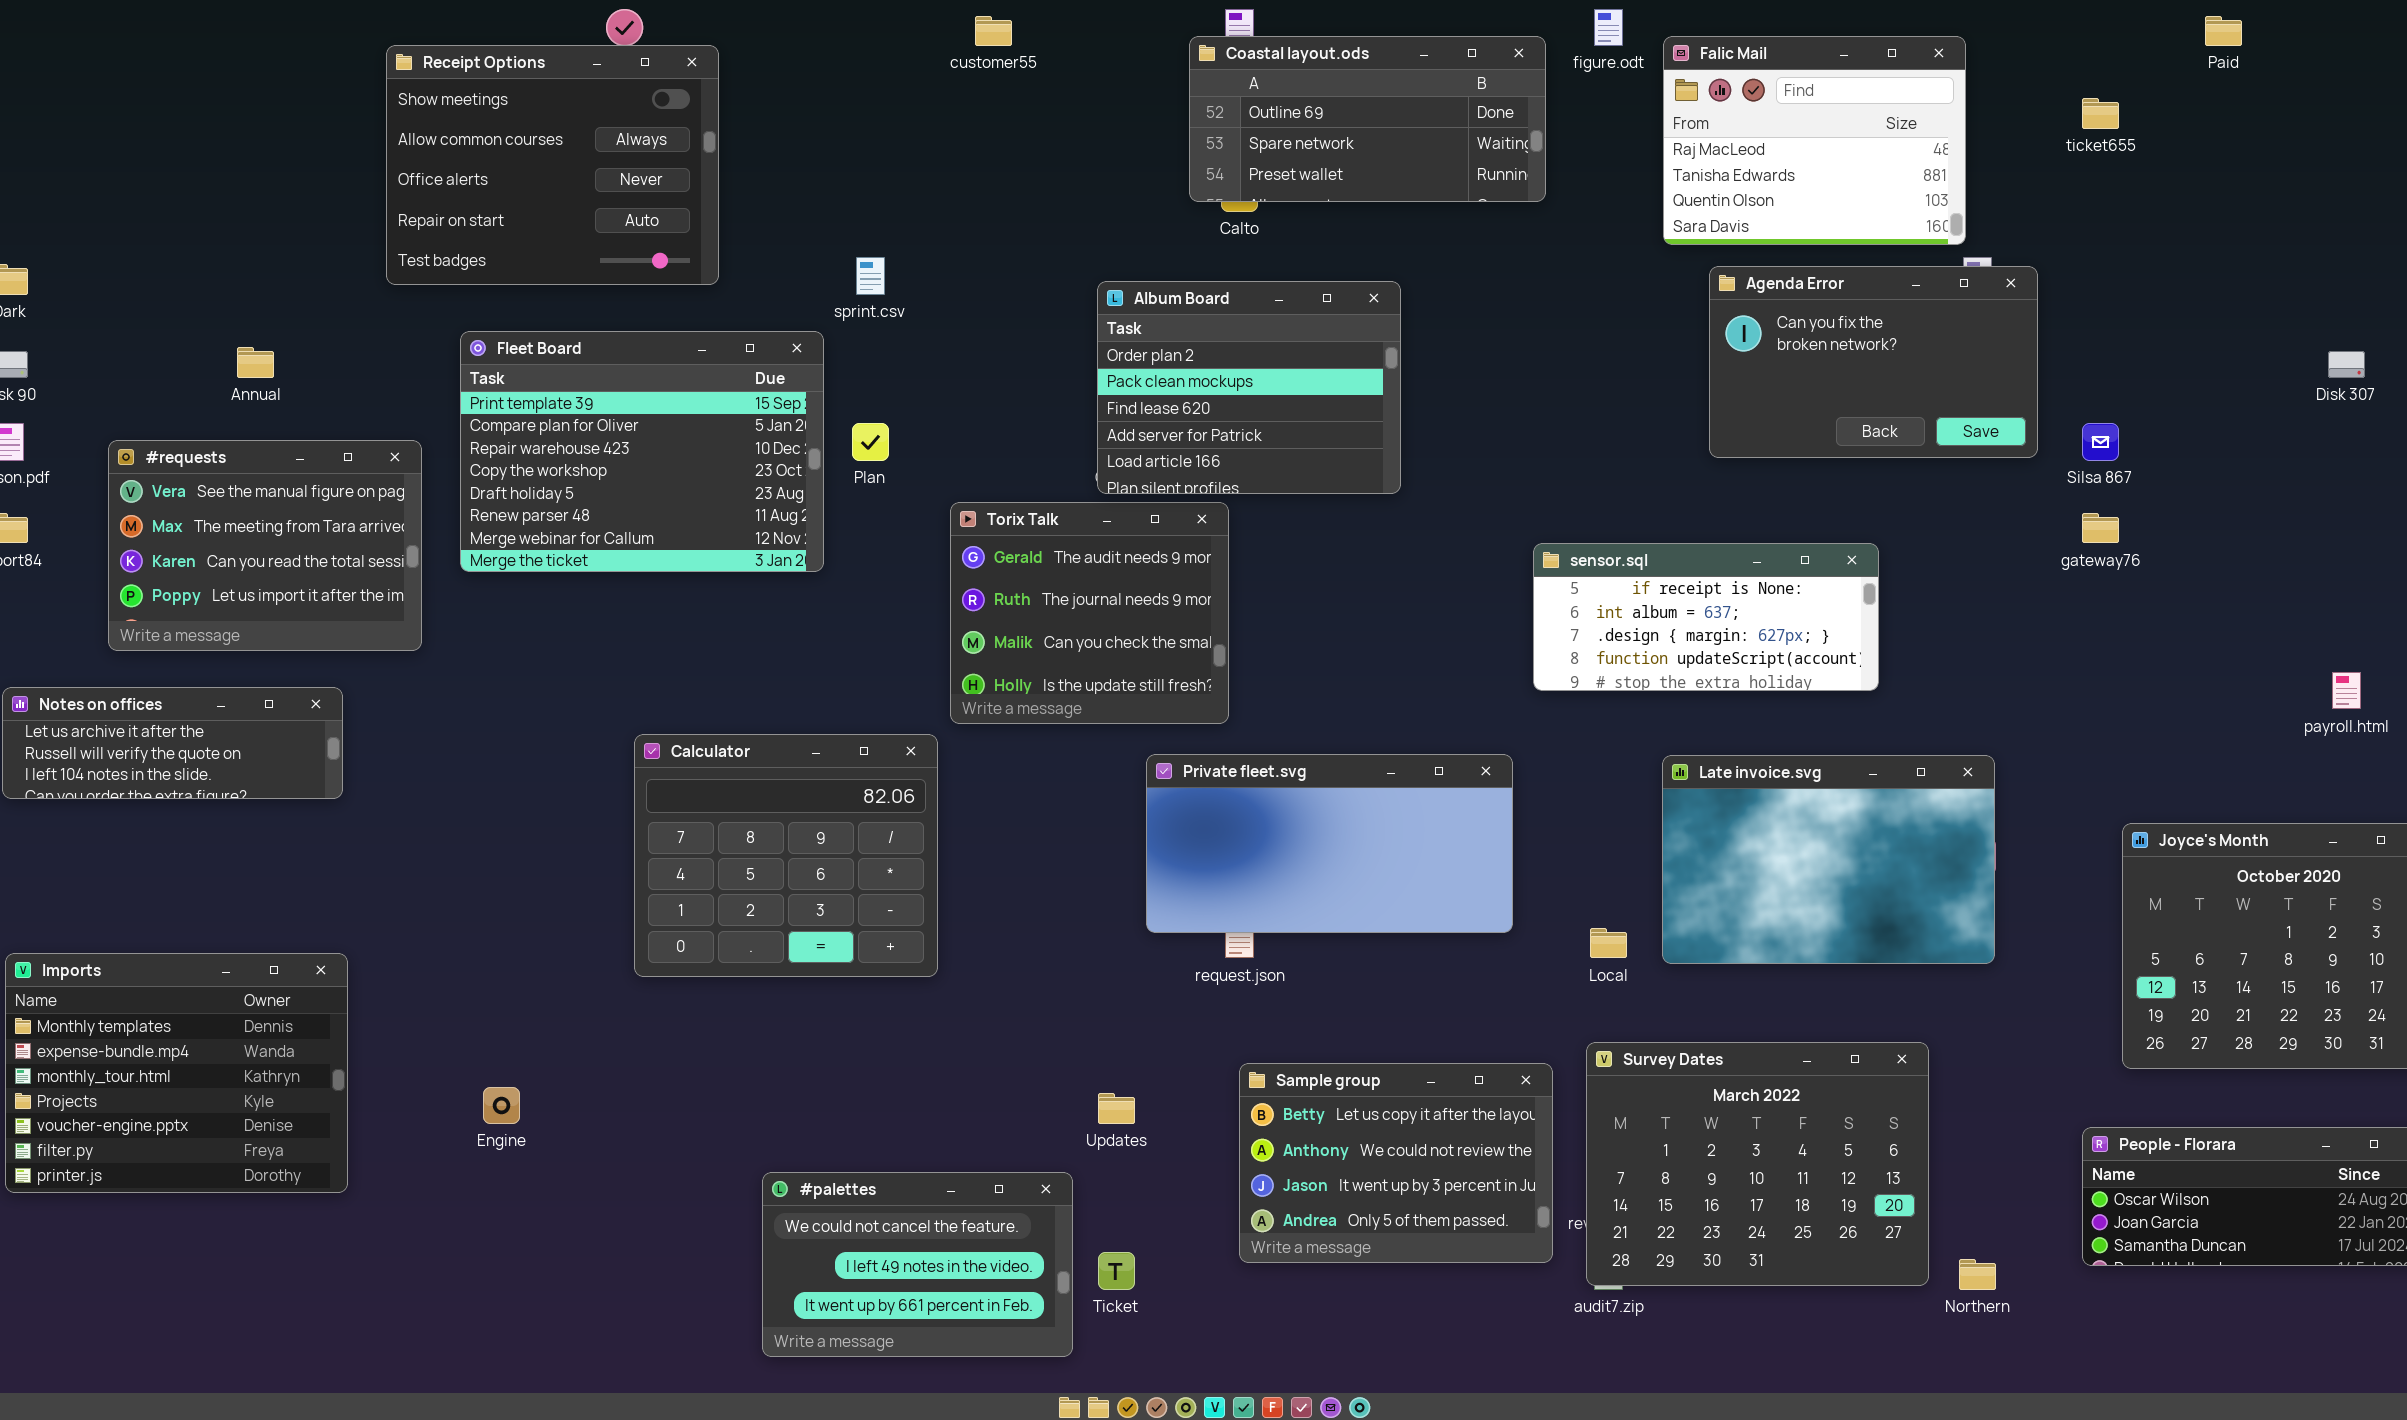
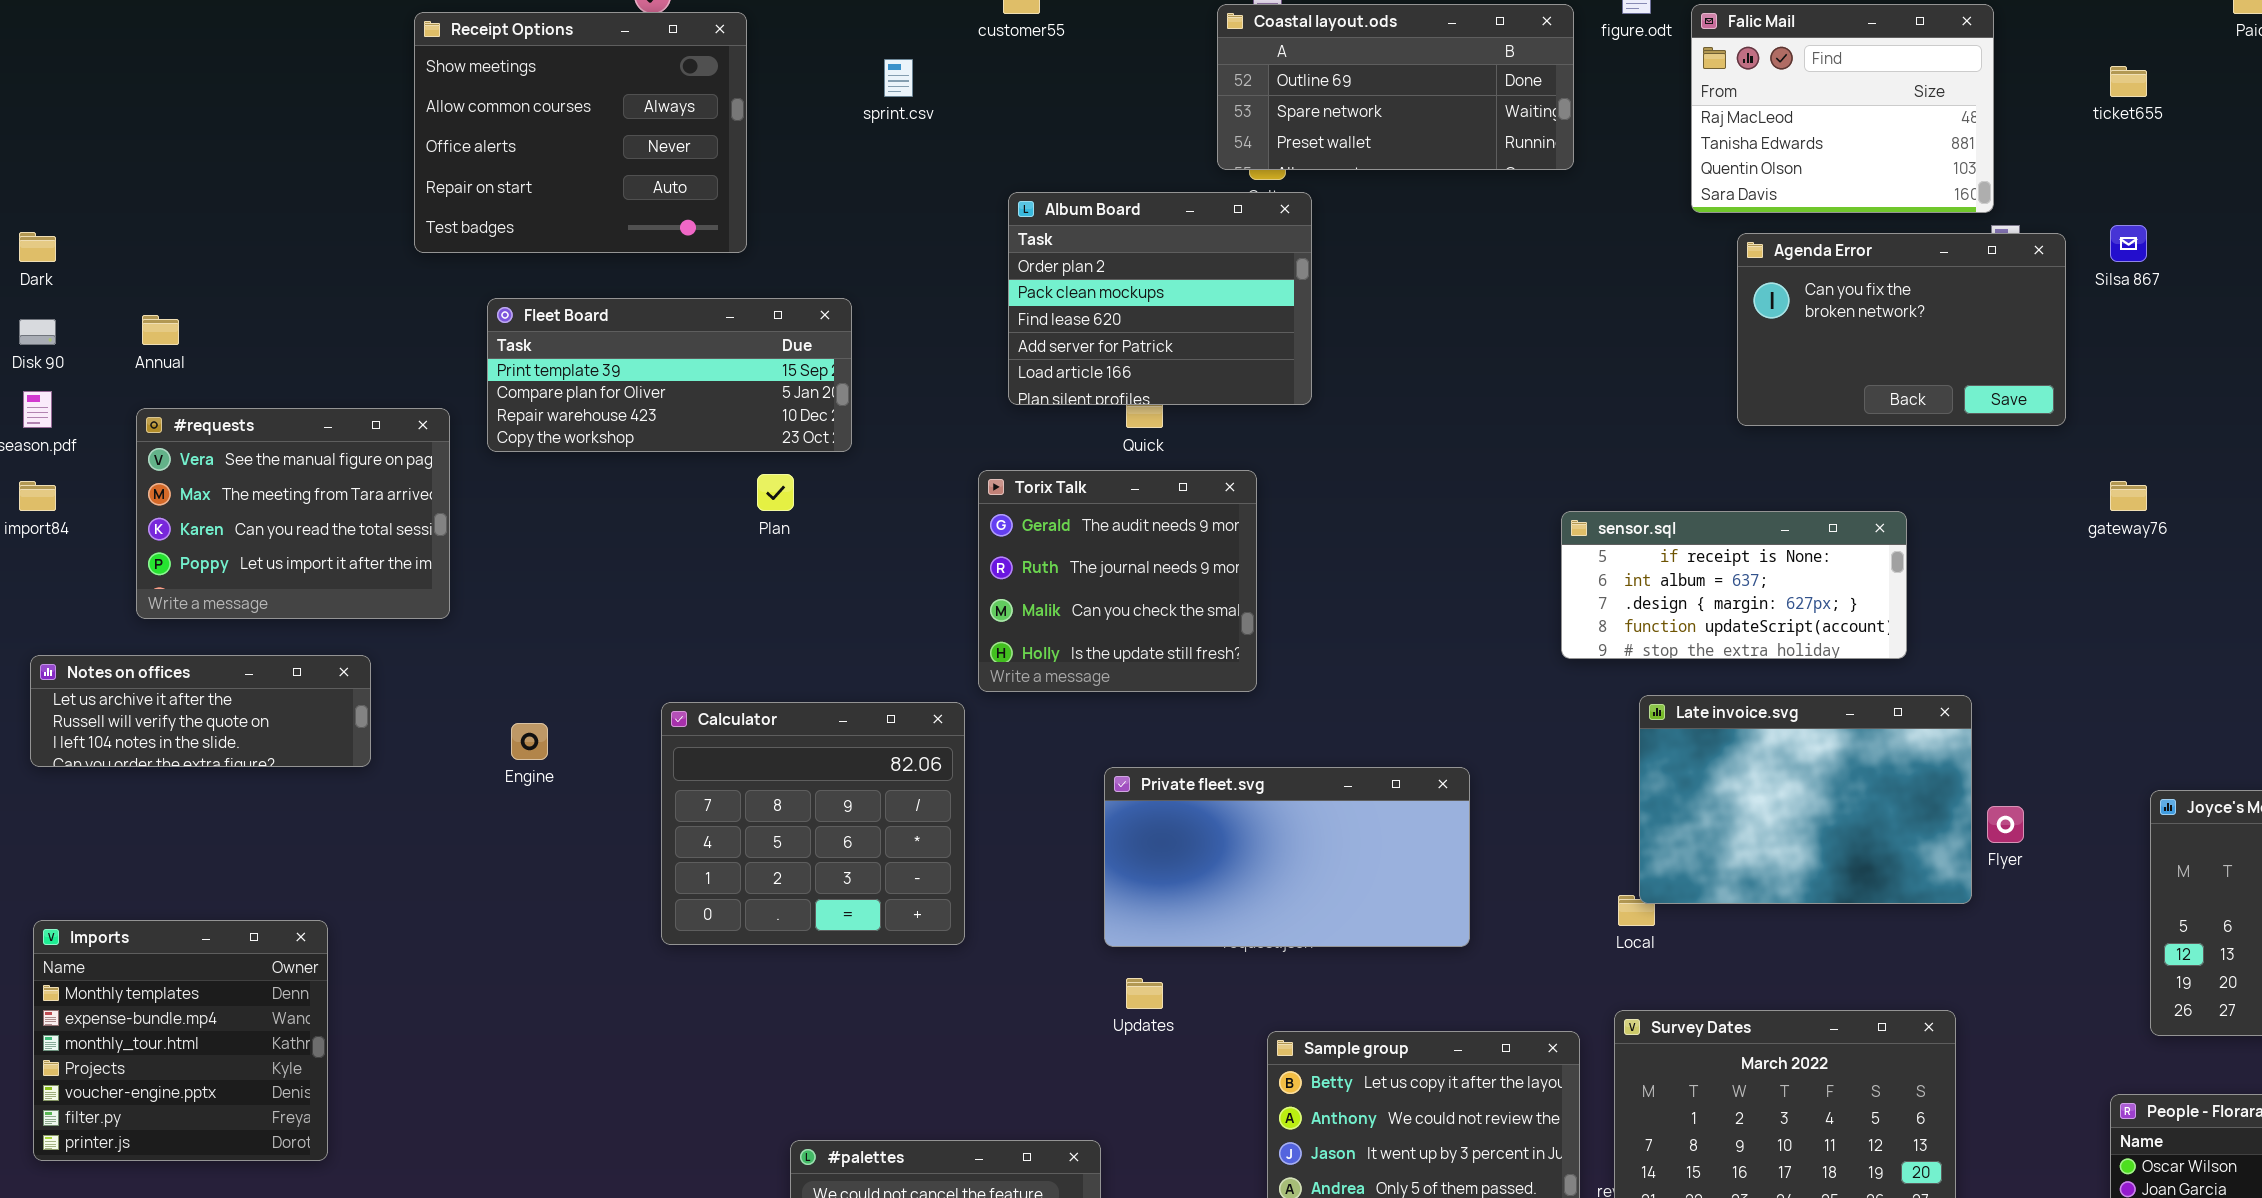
sprint.csv: [856,257,885,295] -> [884,59,913,97], moved
Album Board: [1097,281,1401,494] -> [1008,192,1312,405], moved
Fleet Board: [460,331,824,572] -> [487,298,852,452], resized
Annual: [237,347,274,378] -> [142,315,179,345], moved
Plan: [852,423,889,461] -> [757,474,794,511], moved
Silsa 867: [2082,423,2119,461] -> [2110,225,2147,262], moved
Private fleet.svg: [1146,754,1513,933] -> [1104,767,1470,947], moved
Late invoice.svg: [1662,755,1995,964] -> [1639,695,1972,904], moved
Imports: [5,953,348,1193] -> [33,920,328,1161], resized
Engine: [483,1087,520,1124] -> [511,723,548,760], moved
Updates: [1098,1093,1135,1124] -> [1126,978,1163,1009], moved

